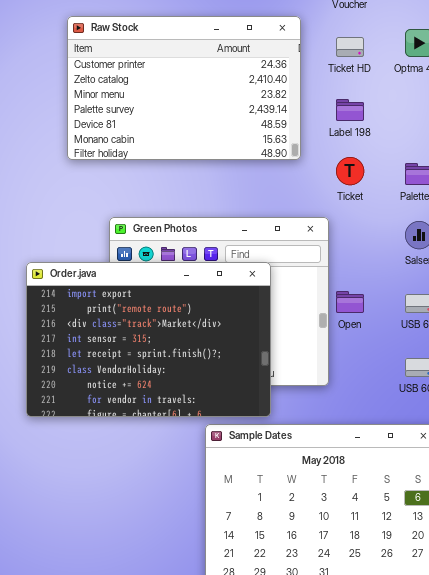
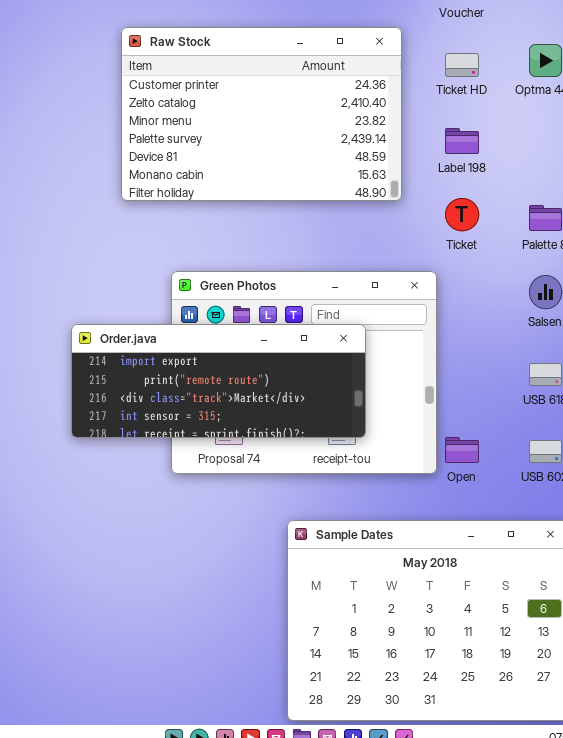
Order.java: [26,262,271,417] -> [71,324,366,438], resized
Open: [336,291,364,313] -> [445,437,479,463], moved

